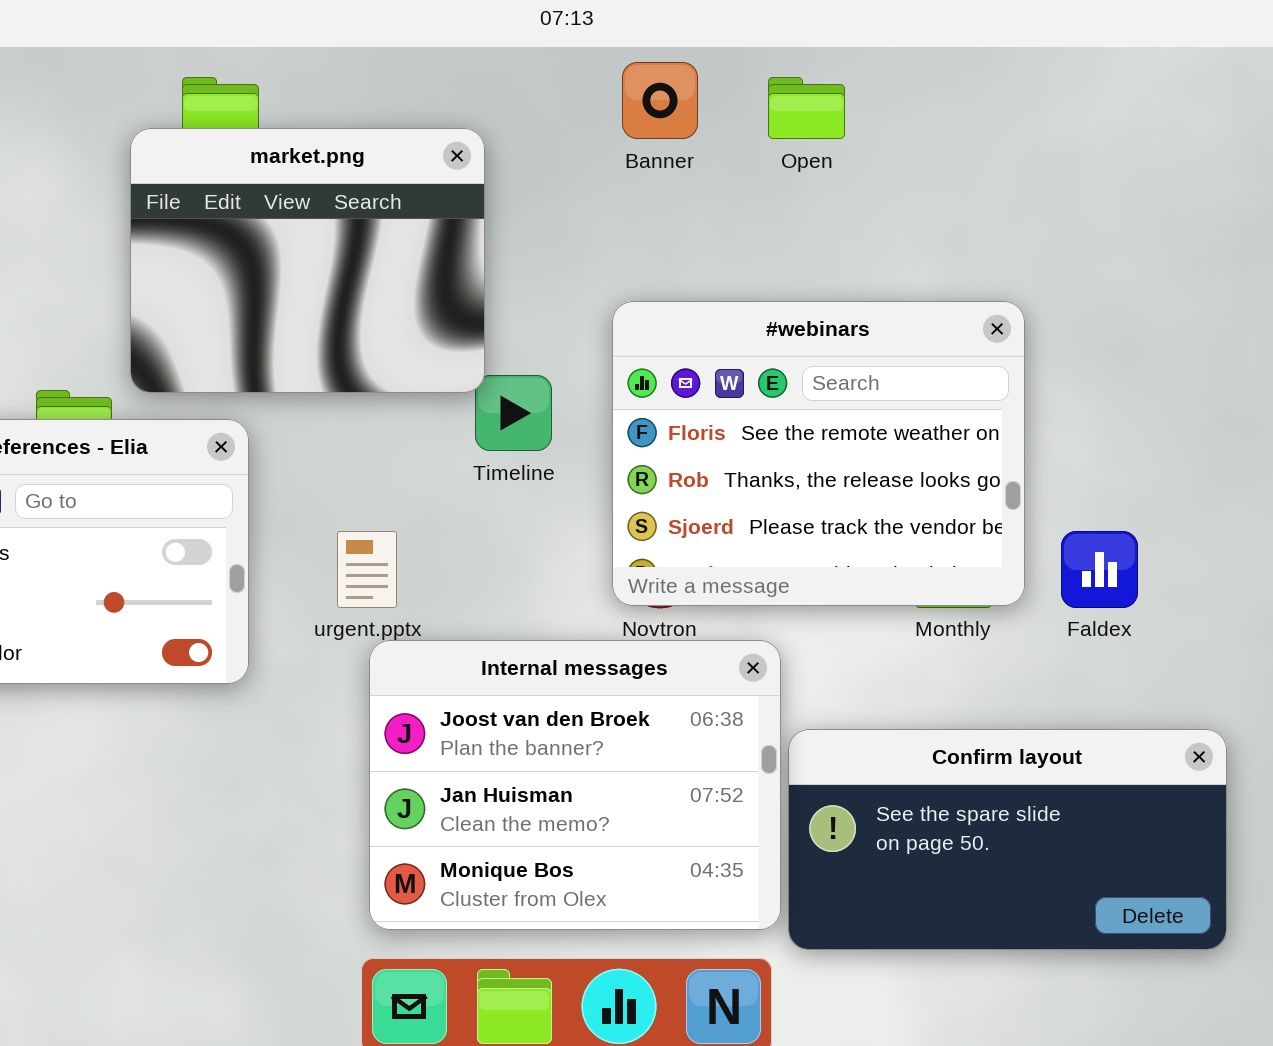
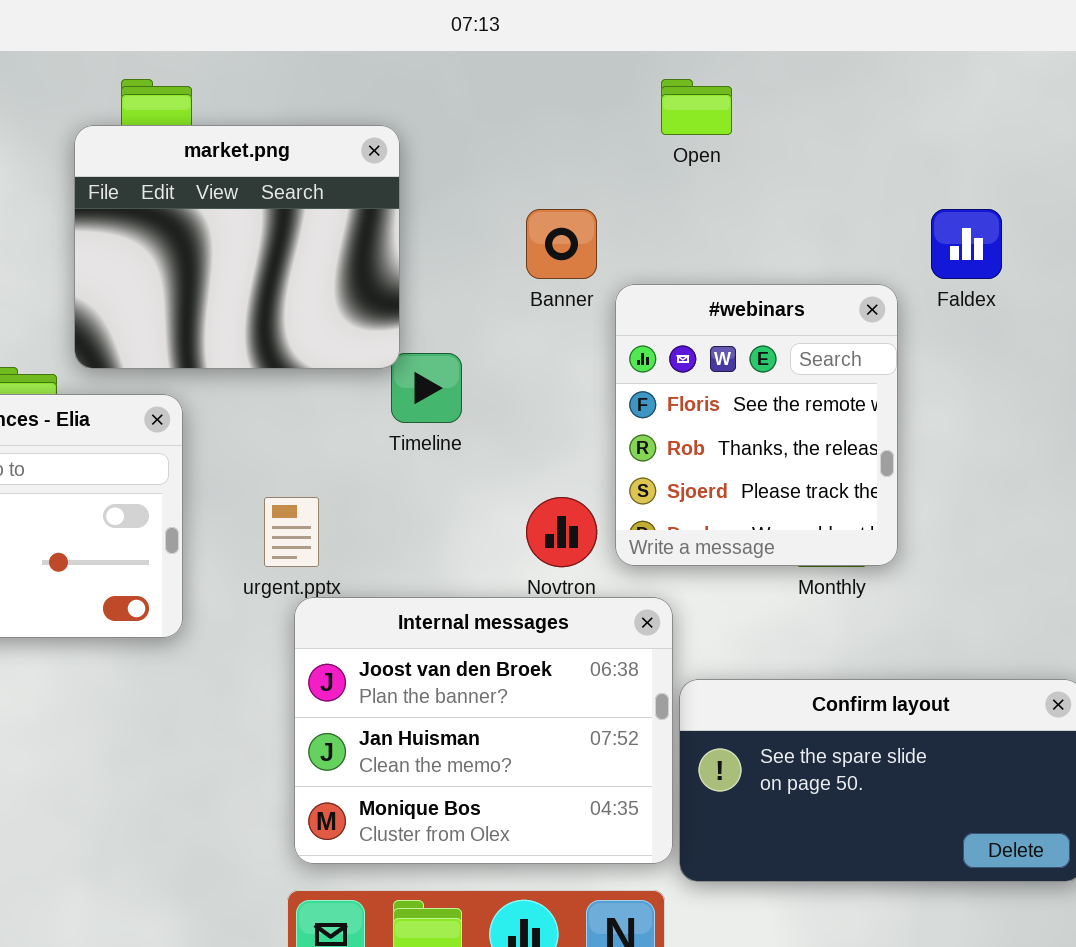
Banner: [622,62,698,139] -> [526,209,597,279], moved
#webinars: [612,301,1025,606] -> [615,284,898,566], resized
Faldex: [1061,531,1138,608] -> [931,209,1002,279], moved

